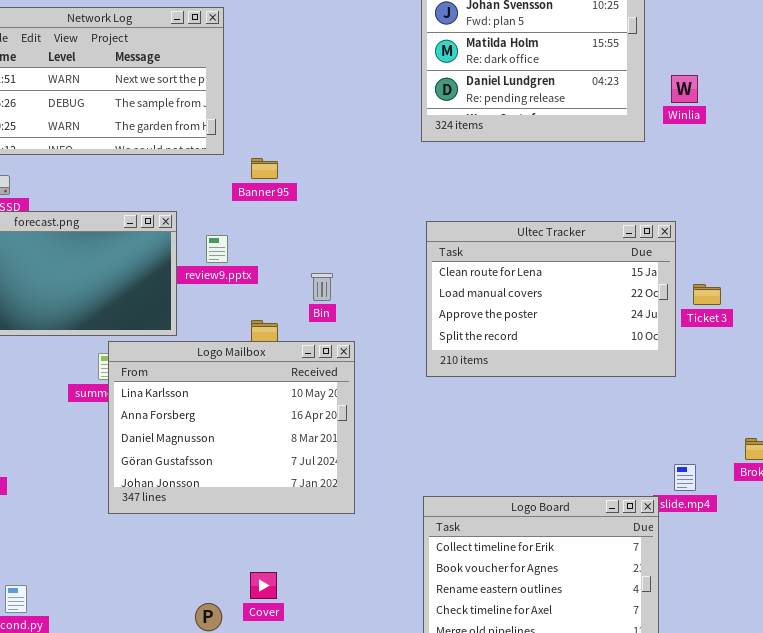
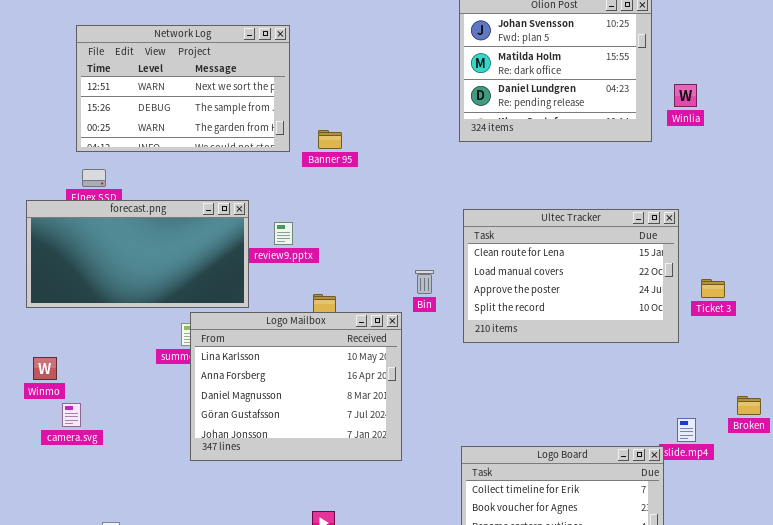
Banner 95: [251,158,278,179] -> [318,130,342,149], moved
Bin: [311,273,333,301] -> [415,270,434,294], moved
Ticket 3: [693,284,721,305] -> [701,279,725,298], moved

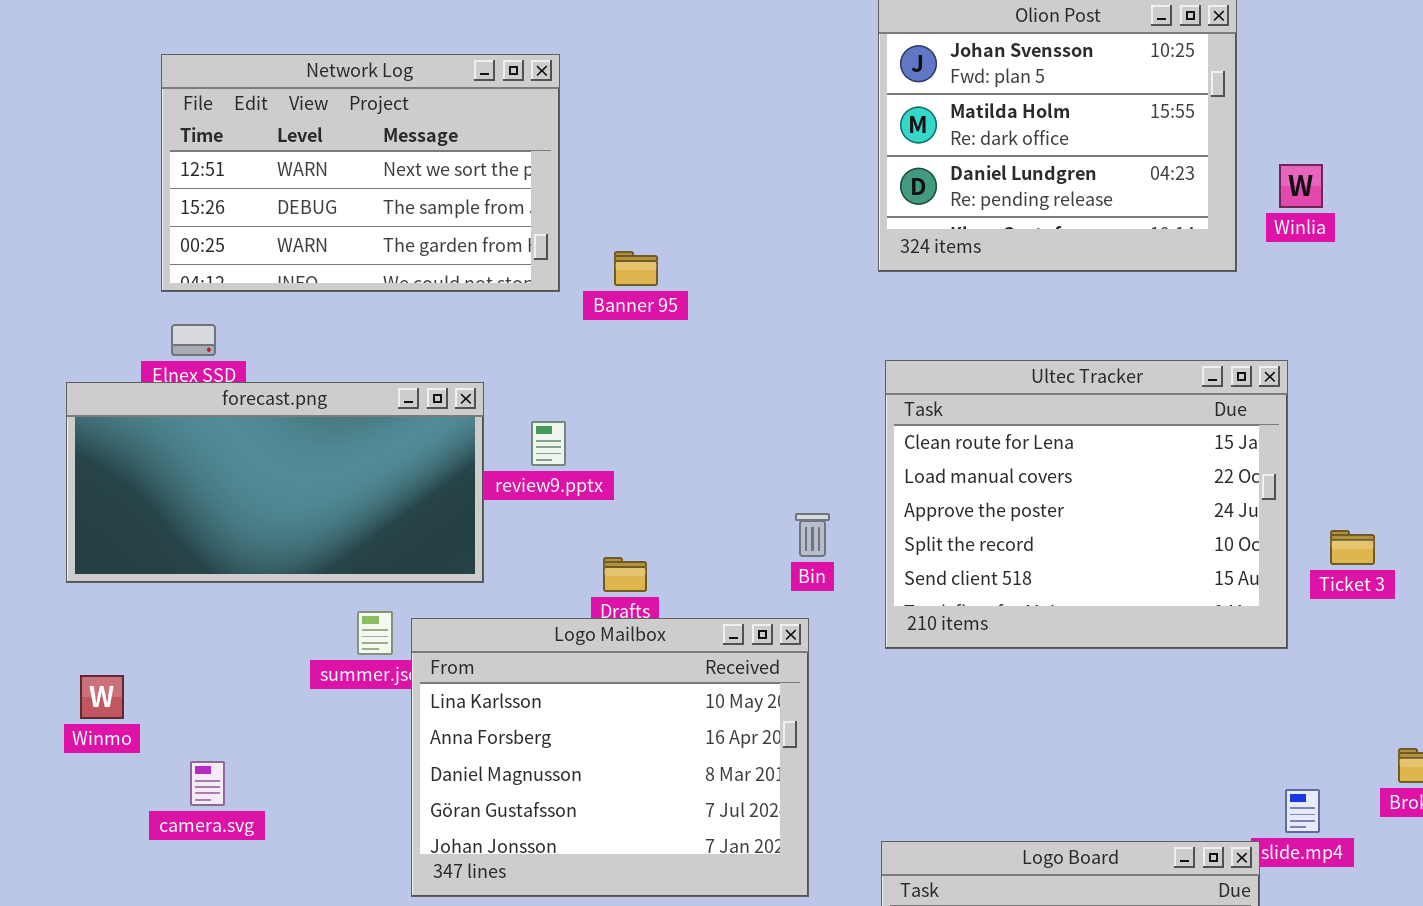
Ultec Tracker: [463,209,679,343] -> [885,360,1288,649], resized
Logo Mailbox: [190,312,402,461] -> [411,618,809,897], moved
camera.svg: [62,403,81,427] -> [190,761,225,806], moved

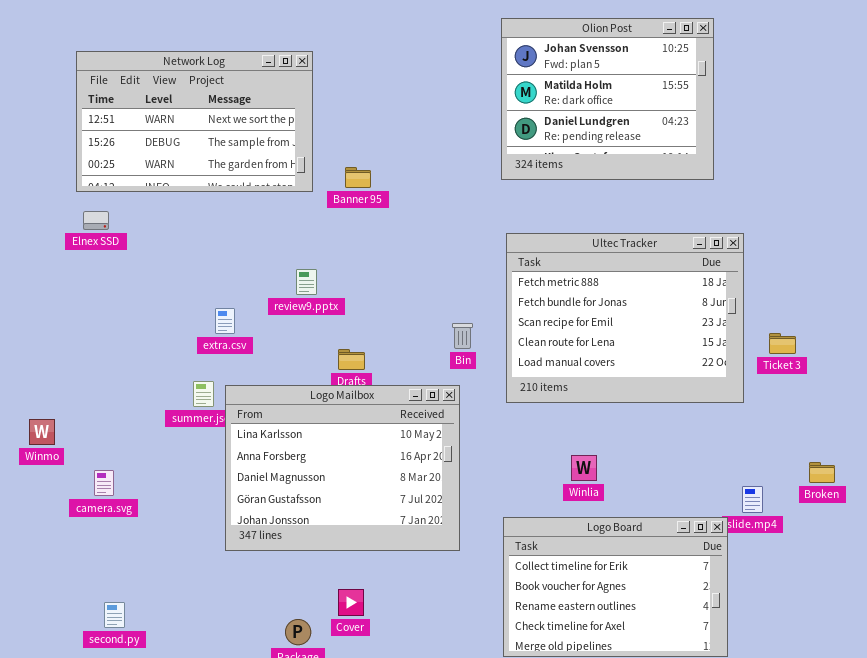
Winlia: [1279,164,1323,208] -> [571,455,597,481], moved
Ultec Tracker: [885,360,1288,649] -> [506,233,744,403], scrolled up 3 rows
forecast.png: [66,382,484,583] -> none, closed

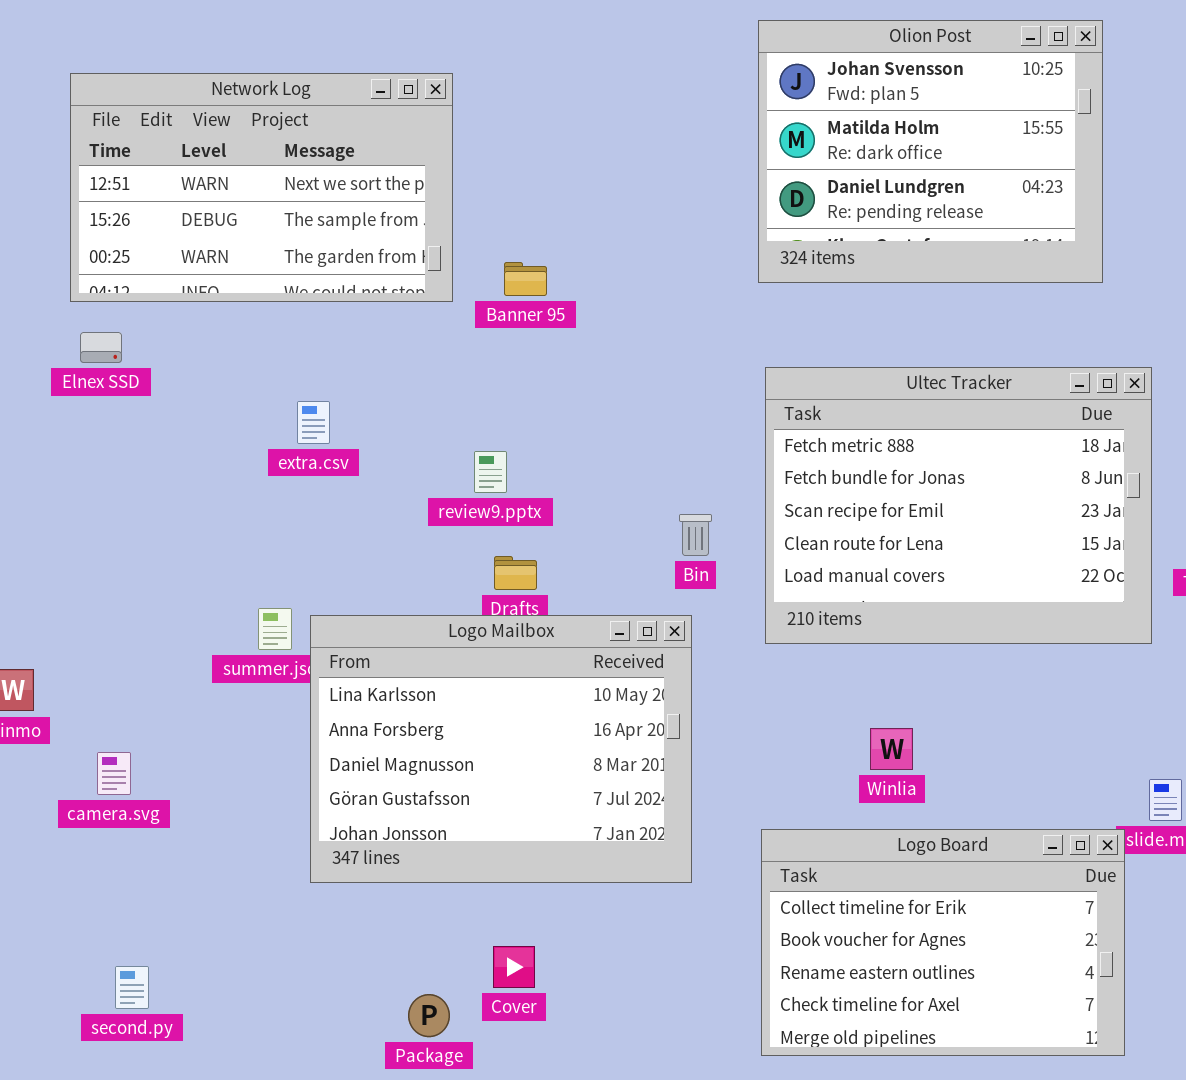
review9.pptx: [296,269,317,295] -> [474,451,507,493], moved
extra.csv: [215,308,235,334] -> [297,401,330,444], moved

